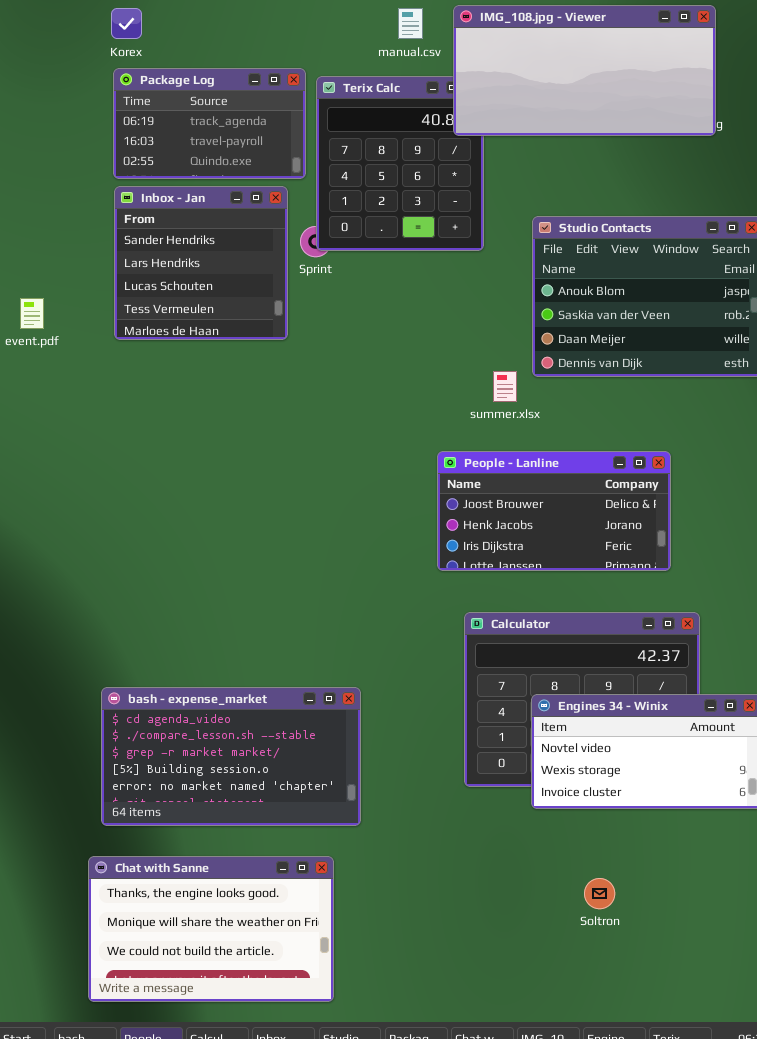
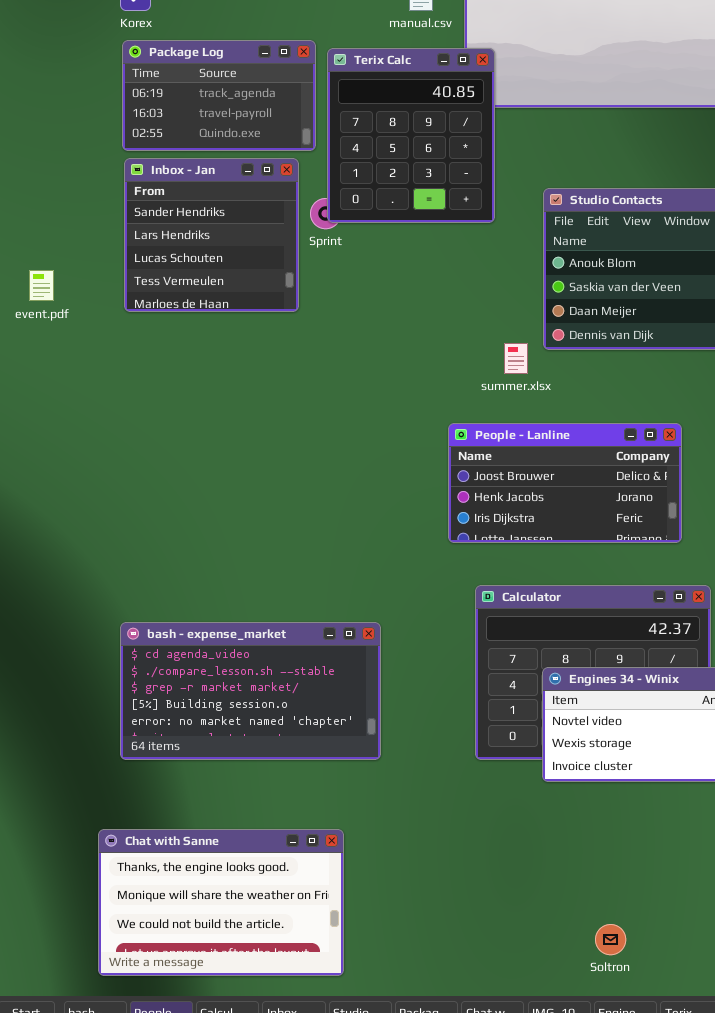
Terix Calc: [316,76,484,251] -> [327,48,495,223], raised
bash - expense_market: [101,687,361,826] -> [120,622,381,760], moved
Soltron: [584,878,615,909] -> [595,924,626,955], moved

